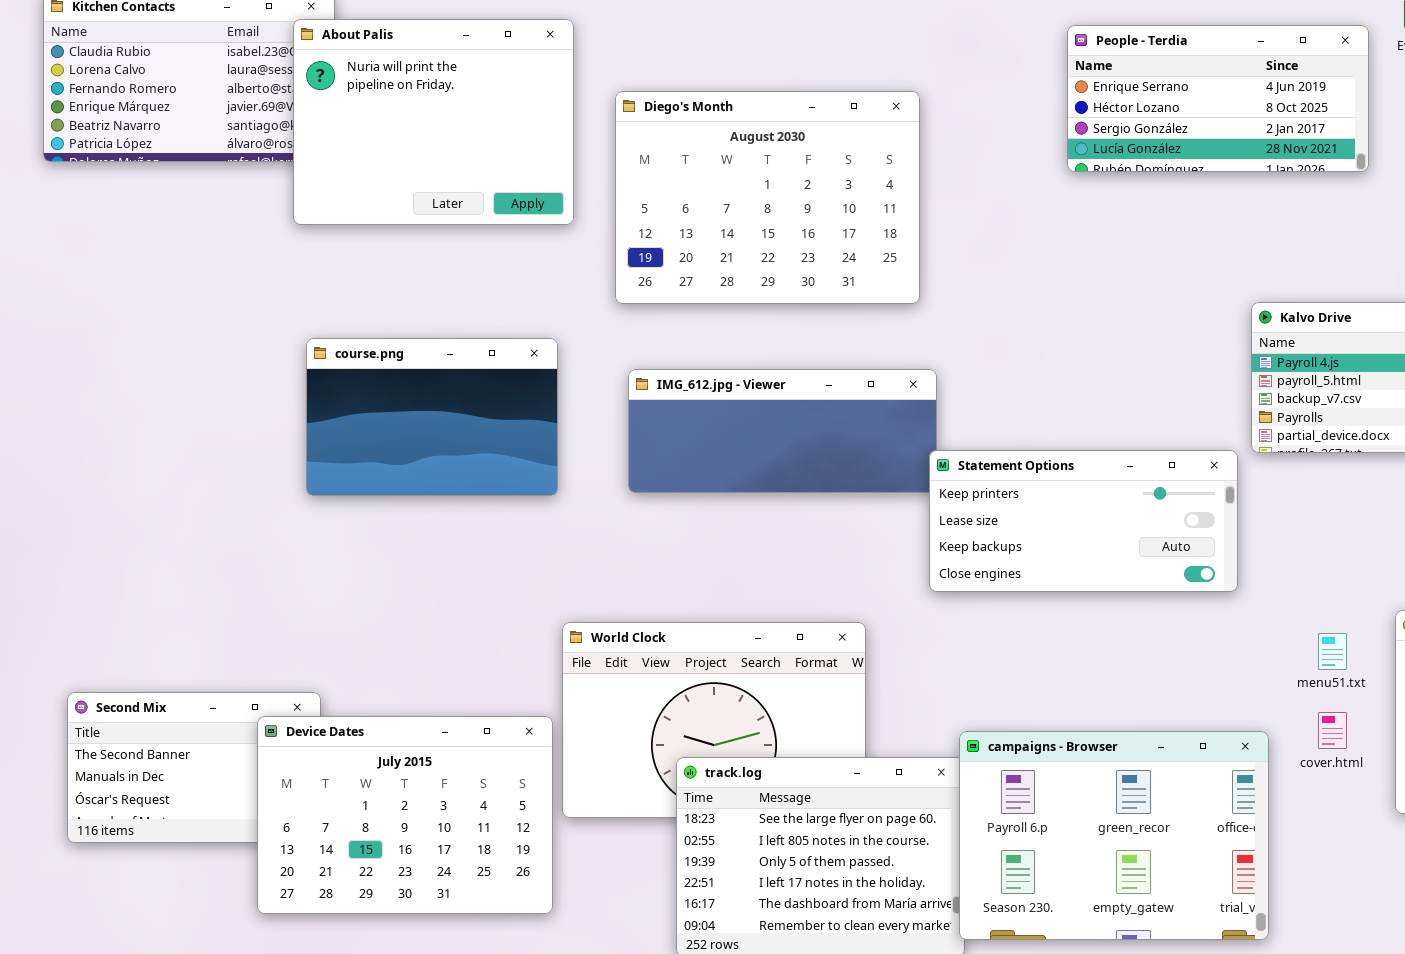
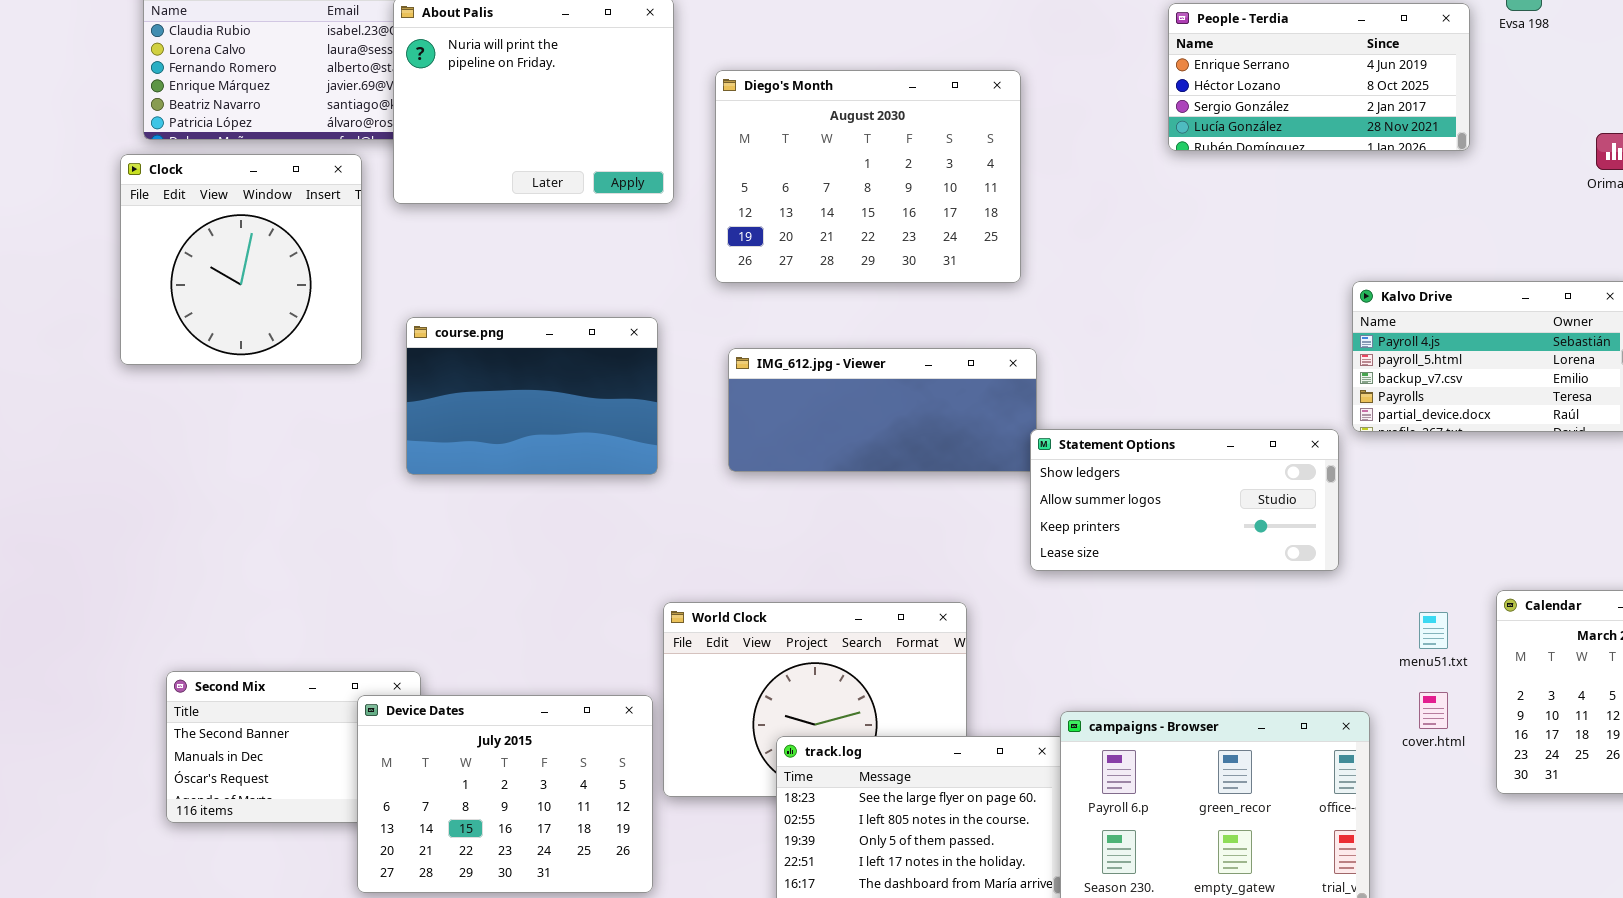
Clock: none -> [120,154,362,365], opened
Statement Options: [929,450,1238,592] -> [1030,429,1339,571], scrolled up 2 rows

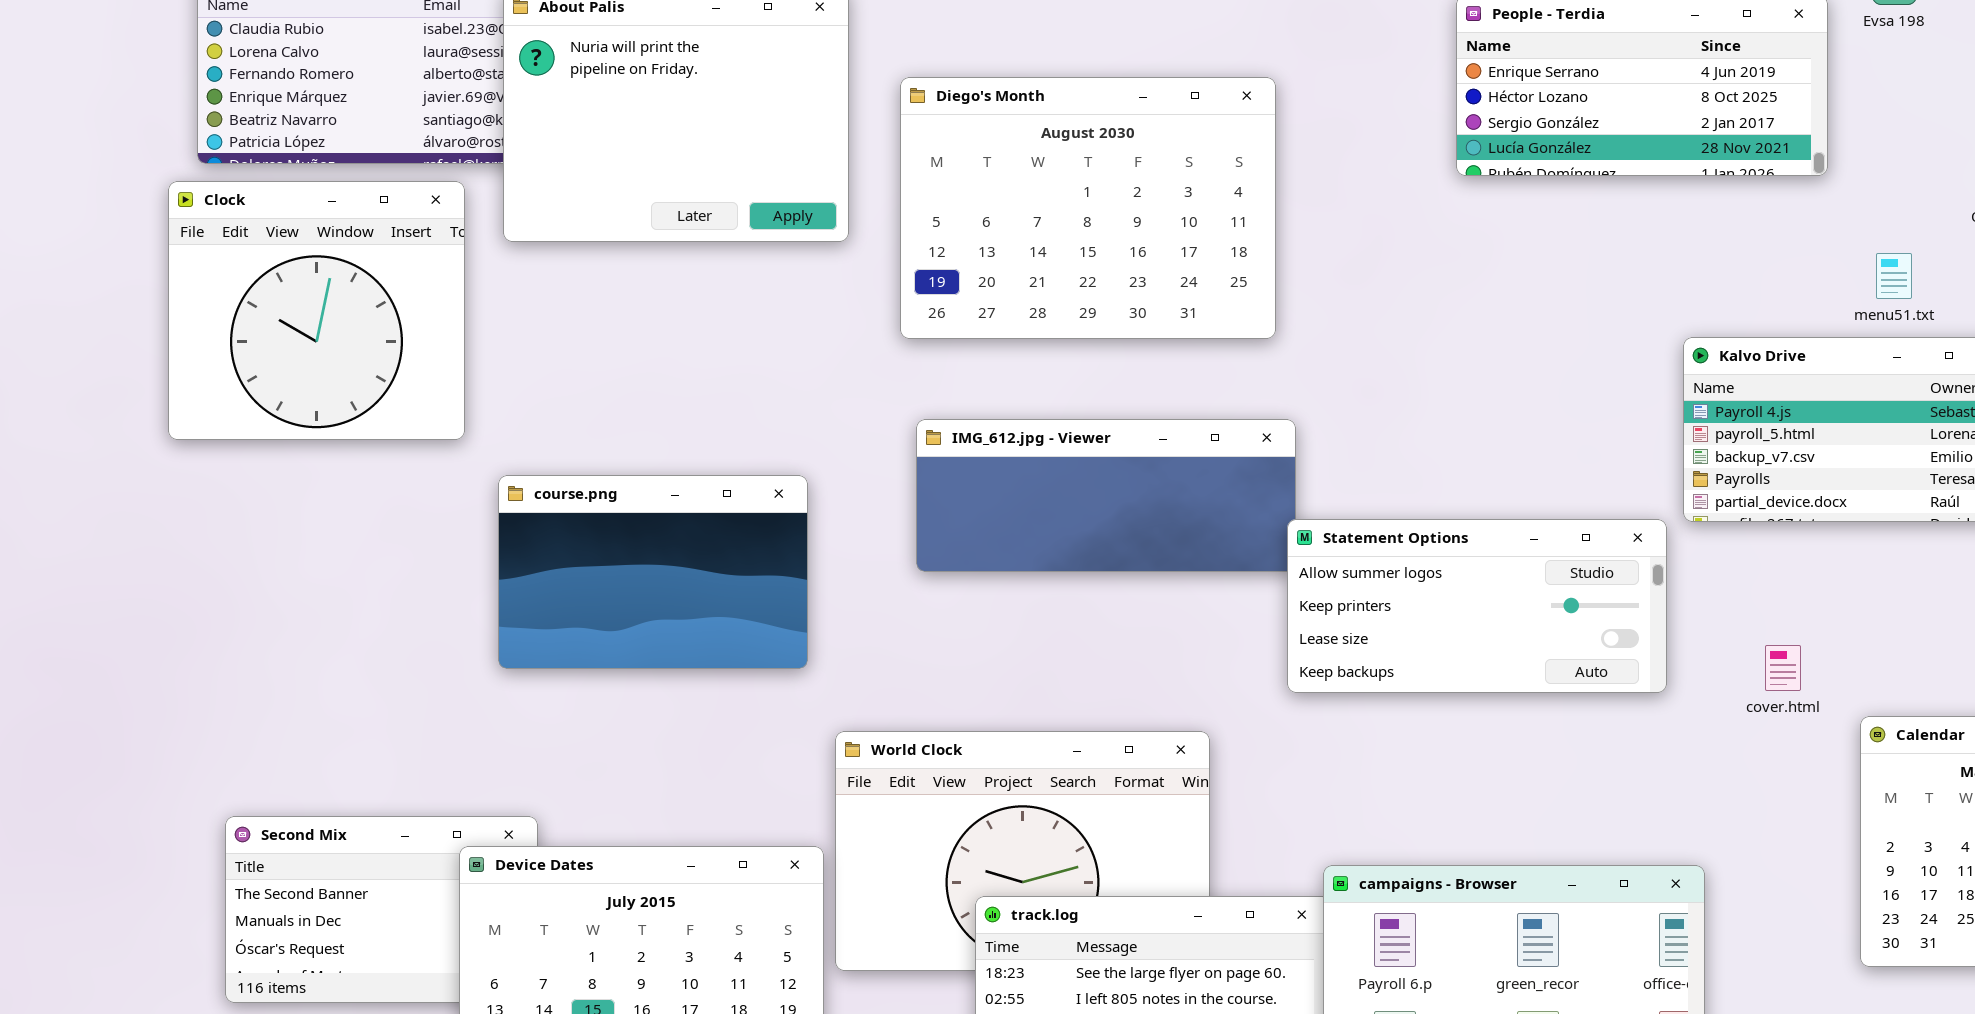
course.png: [406,317,658,475] -> [498,475,808,669], moved
Statement Options: [1030,429,1339,571] -> [1287,519,1667,693], scrolled down 1 row
menu51.txt: [1419,612,1448,649] -> [1876,253,1912,299], moved
cover.html: [1419,692,1448,729] -> [1765,645,1801,691], moved

